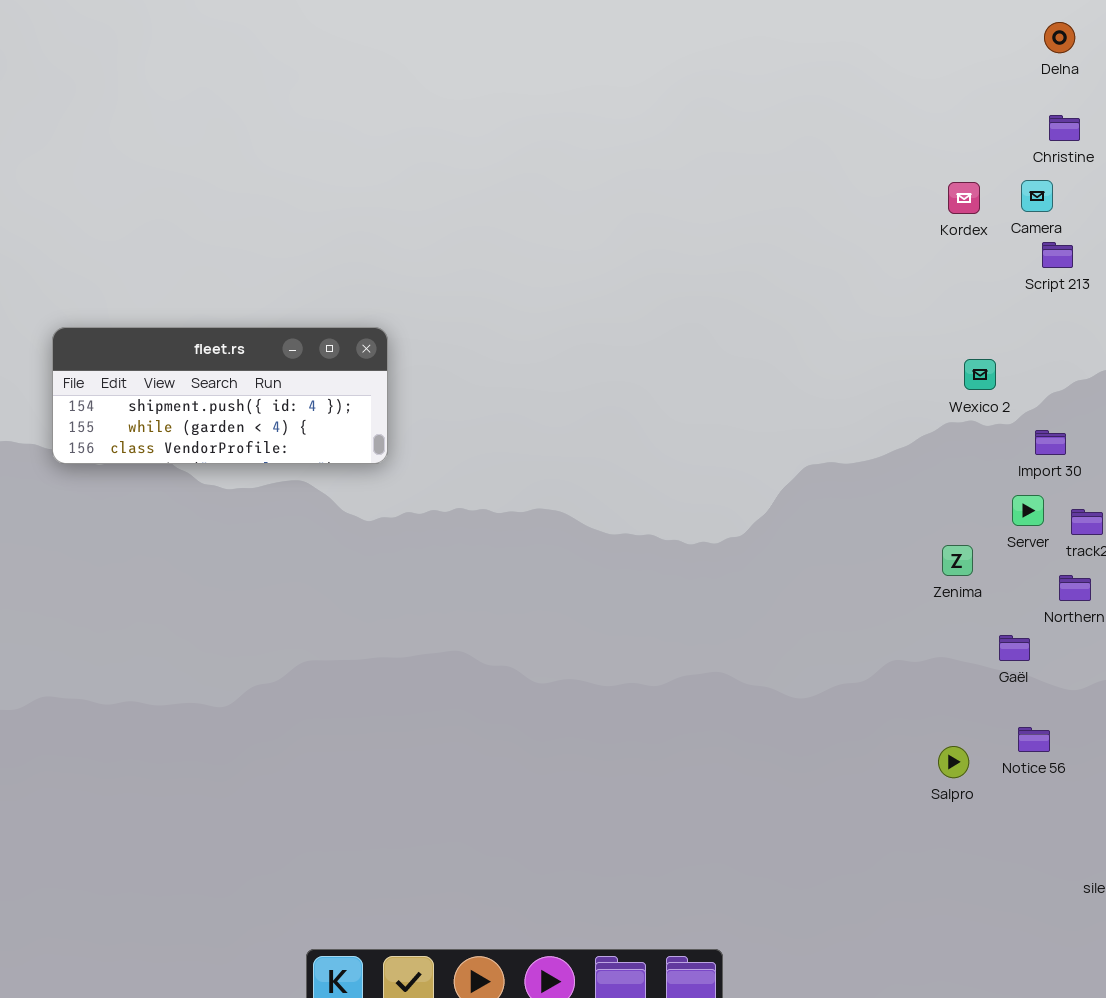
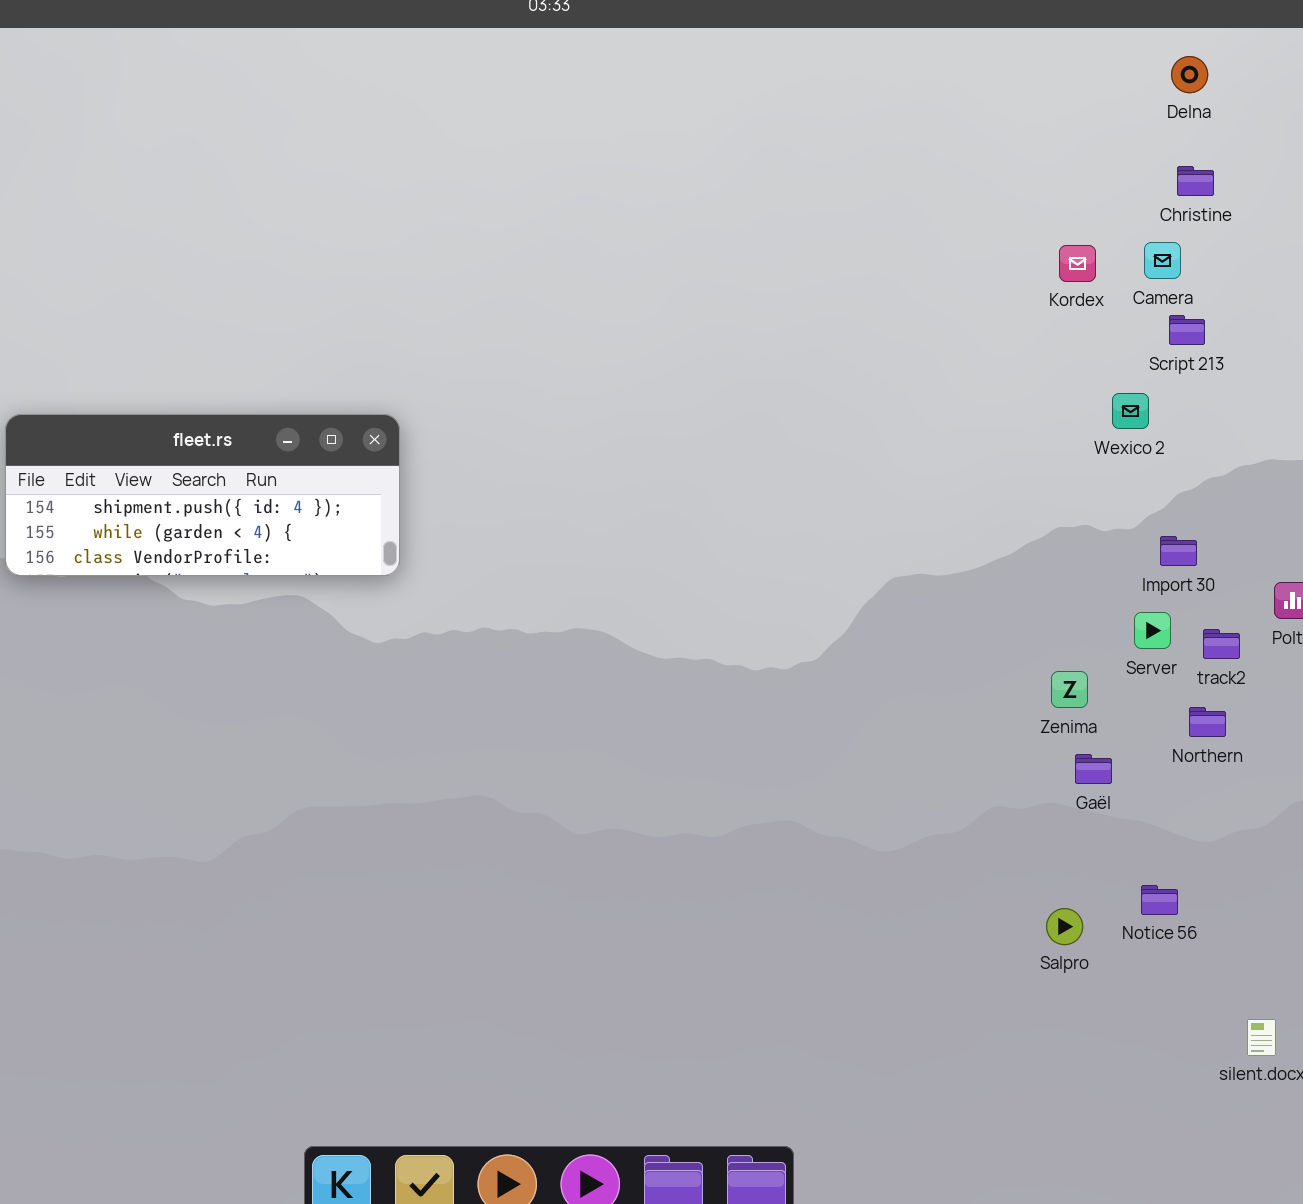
Wexico 2: [964,359,996,390] -> [1112,393,1149,429], moved
Gaël: [999,635,1030,661] -> [1075,754,1112,784], moved

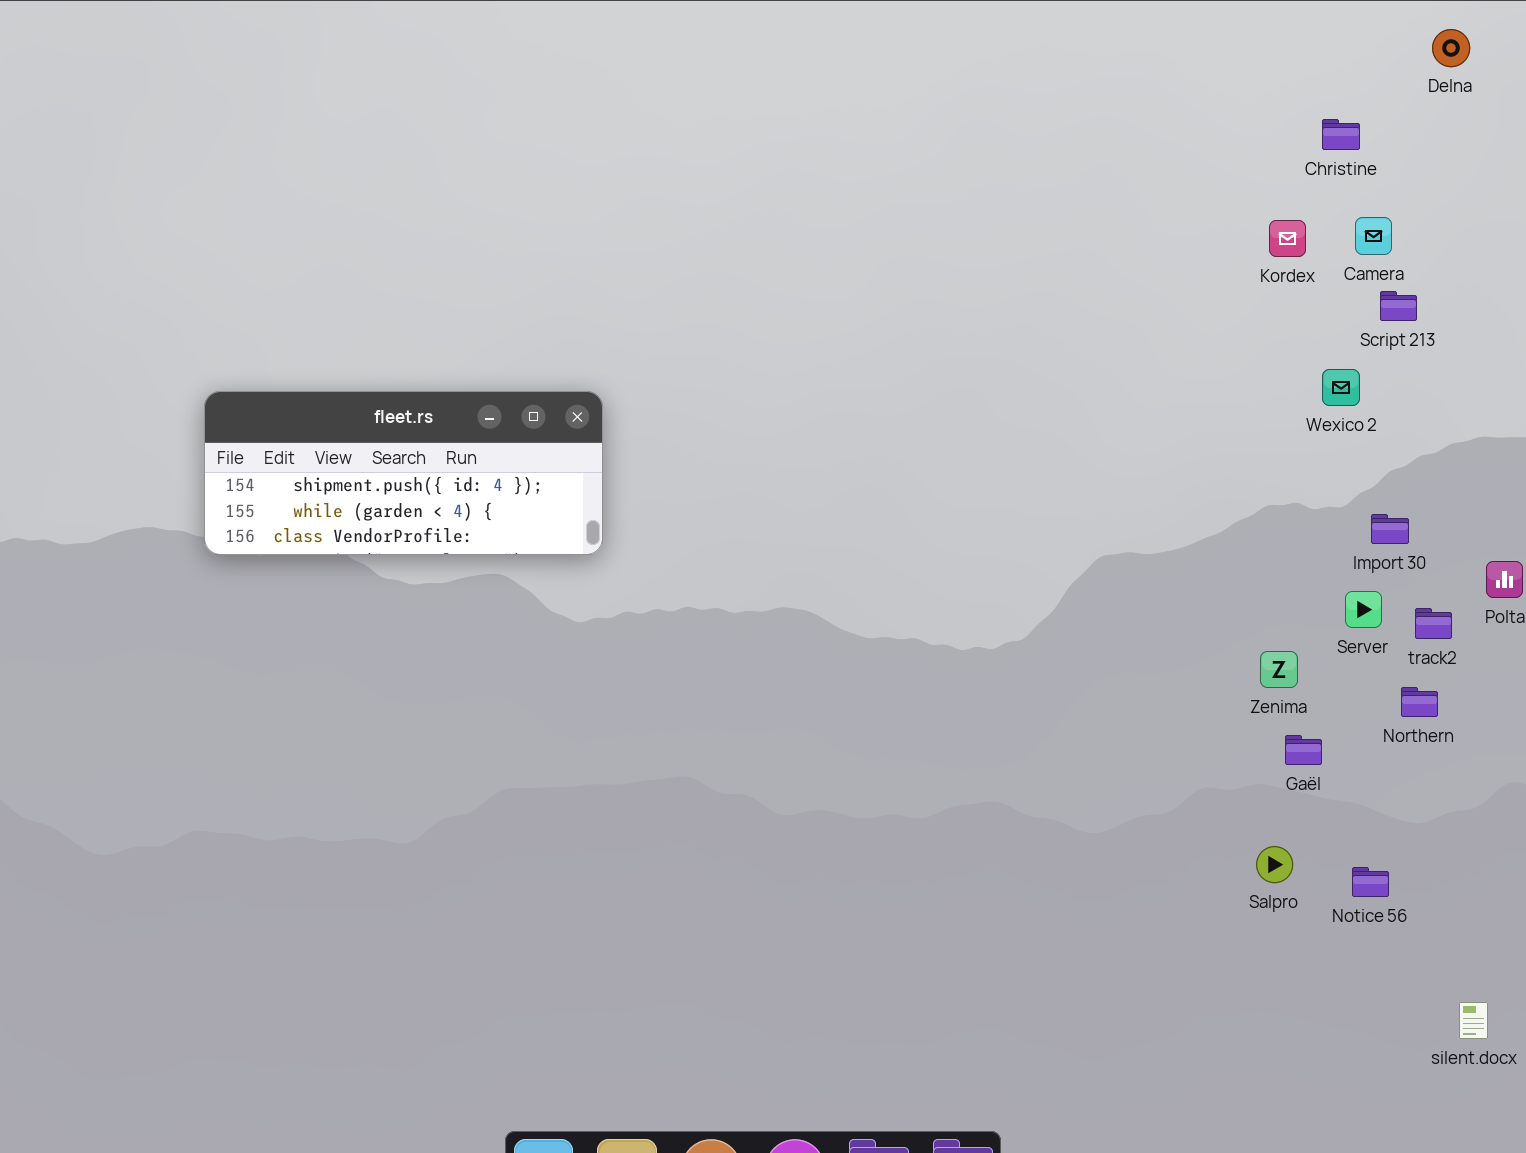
Delna: [1171,56,1208,93] -> [1432,29,1470,67], moved
Christine: [1177,166,1214,196] -> [1322,119,1360,150], moved
Salpro: [1046,908,1083,945] -> [1256,846,1293,883], moved

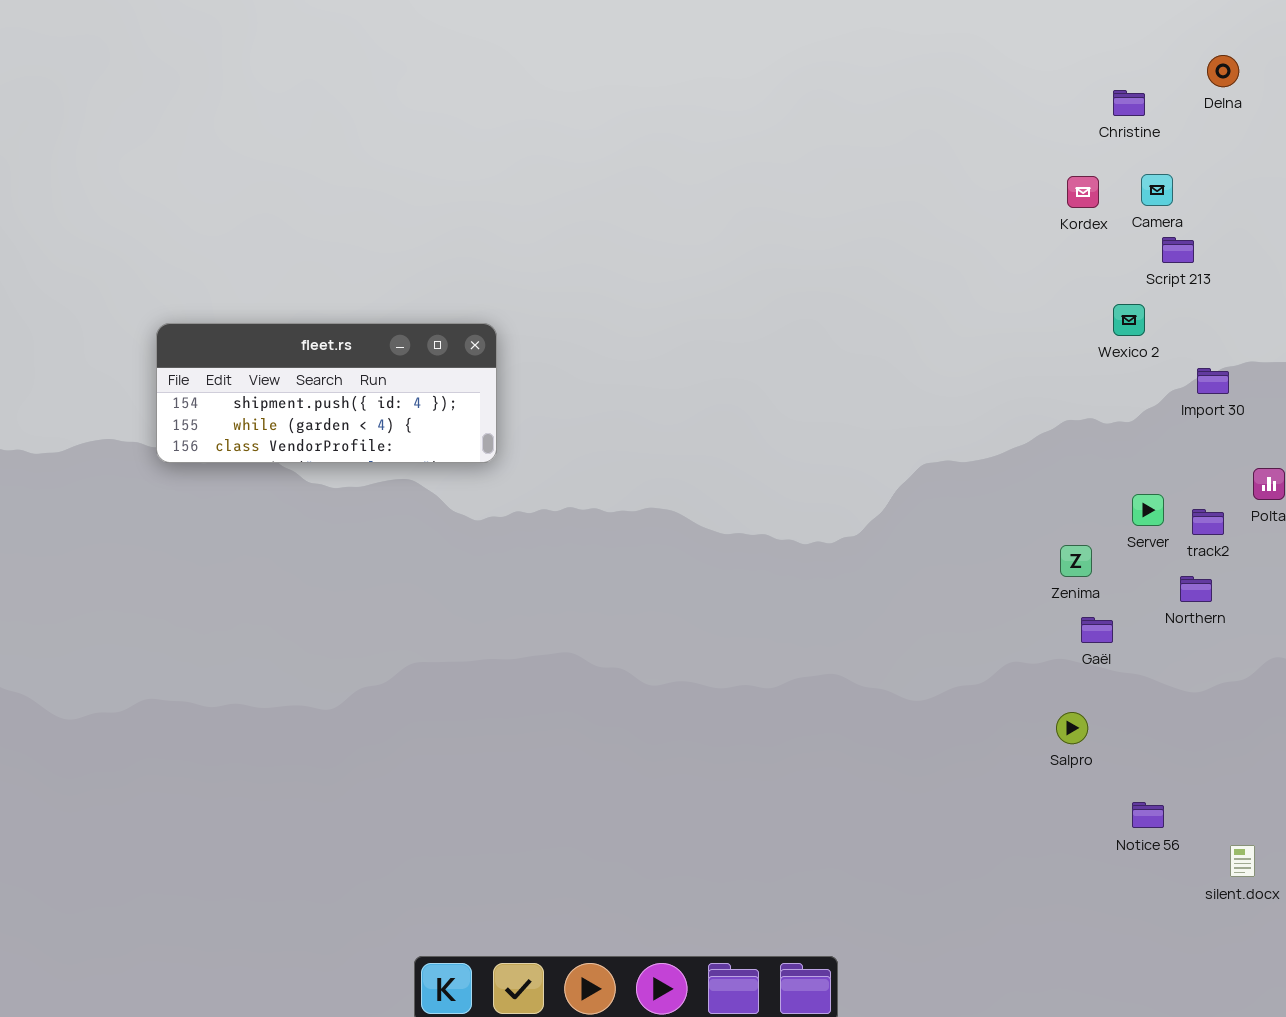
Delna: [1432,29,1470,67] -> [1207,55,1239,87], moved
Import 30: [1371,514,1409,544] -> [1197,368,1229,394], moved
Notice 56: [1352,867,1389,897] -> [1132,802,1164,828], moved

